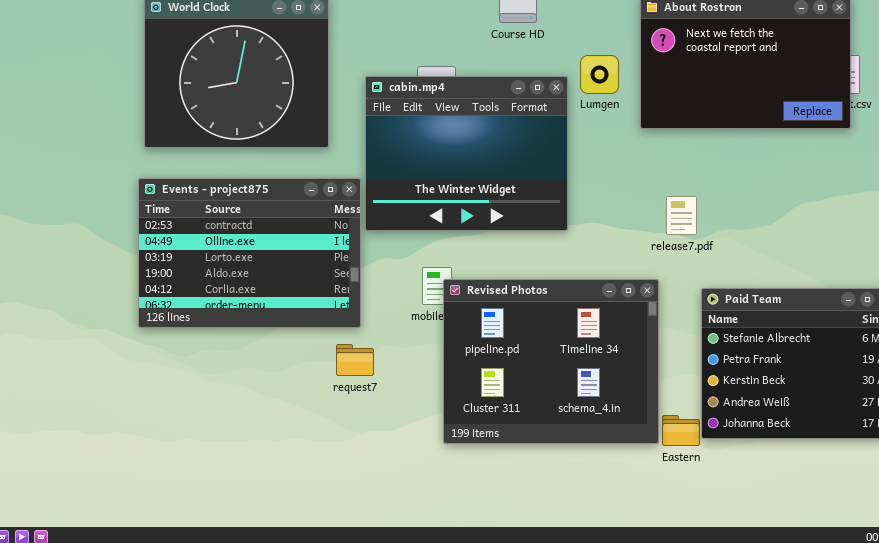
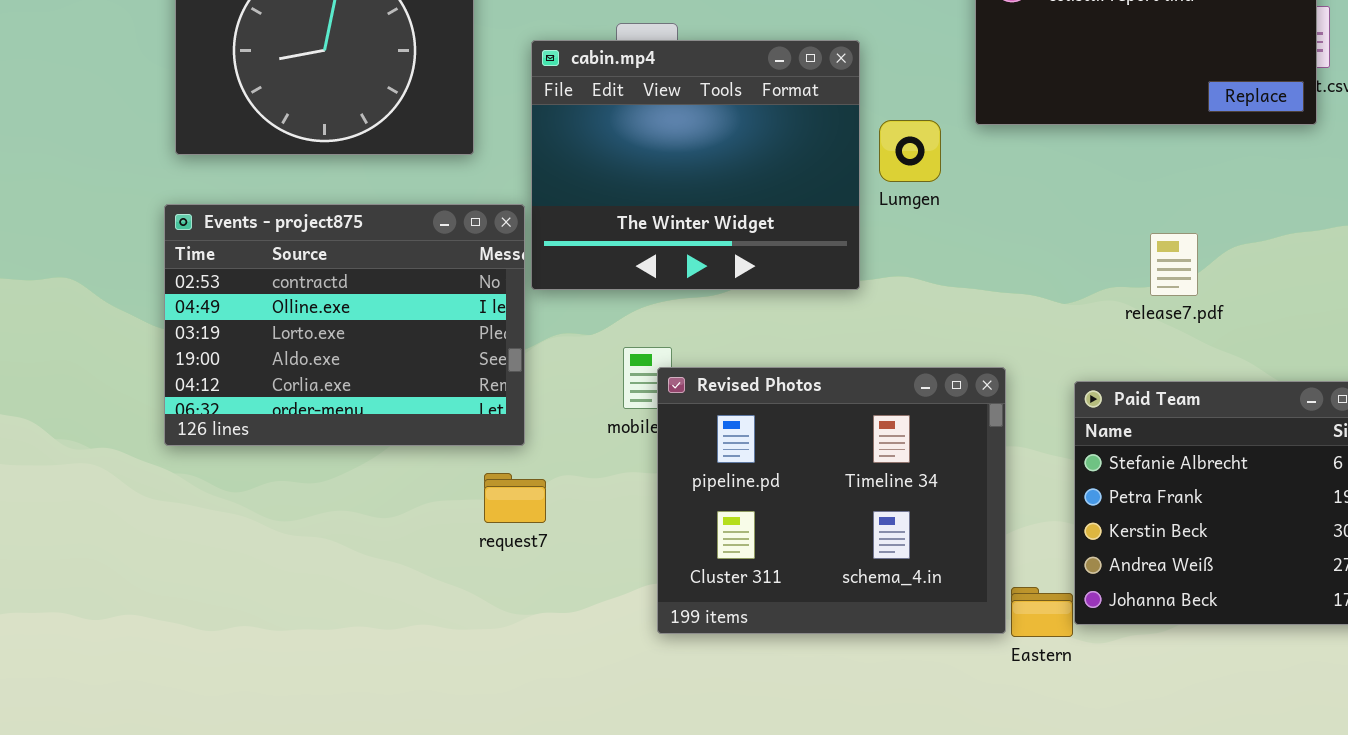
Lumgen: [580,55,619,94] -> [879,120,941,182], moved
release7.pdf: [666,196,697,235] -> [1150,233,1198,296], moved

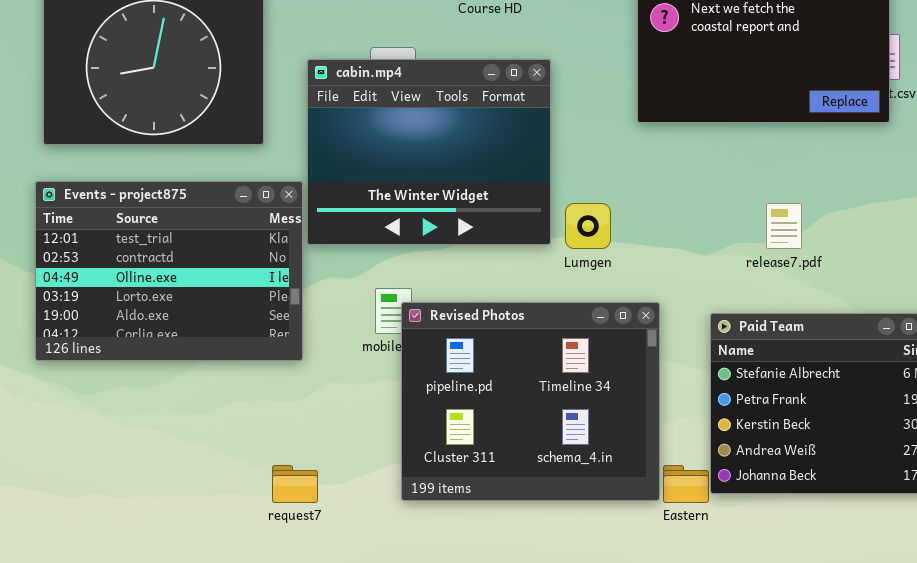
Lumgen: [879,120,941,182] -> [565,203,611,249], moved
Events - project875: [164,204,525,446] -> [35,181,303,361], scrolled up 1 row
request7: [484,473,546,523] -> [272,465,318,503], moved

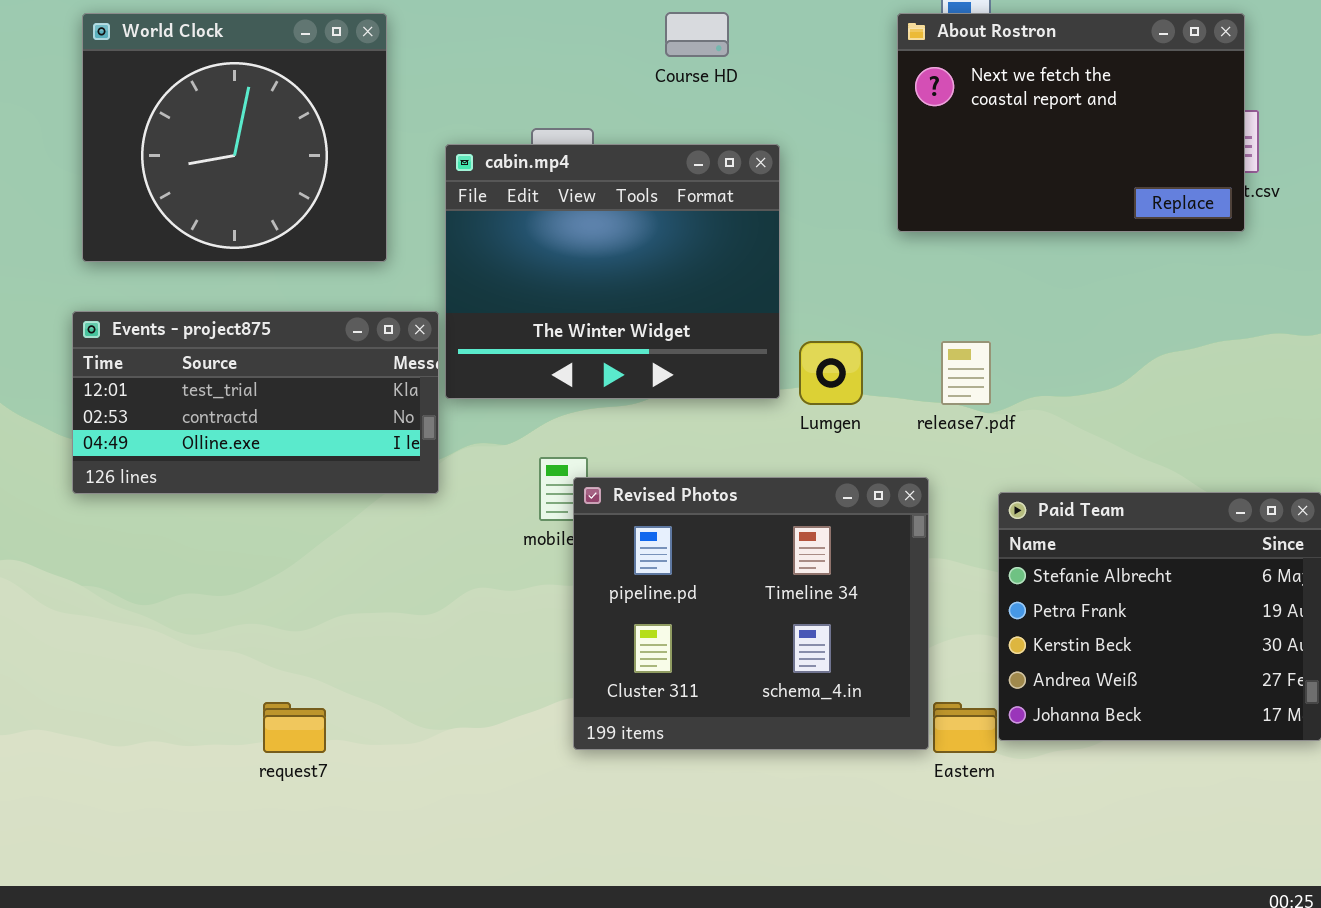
Events - project875: [35,181,303,361] -> [72,311,439,494], resized
release7.pdf: [766,203,802,249] -> [941,341,991,405], moved
request7: [272,465,318,503] -> [263,702,326,753], moved

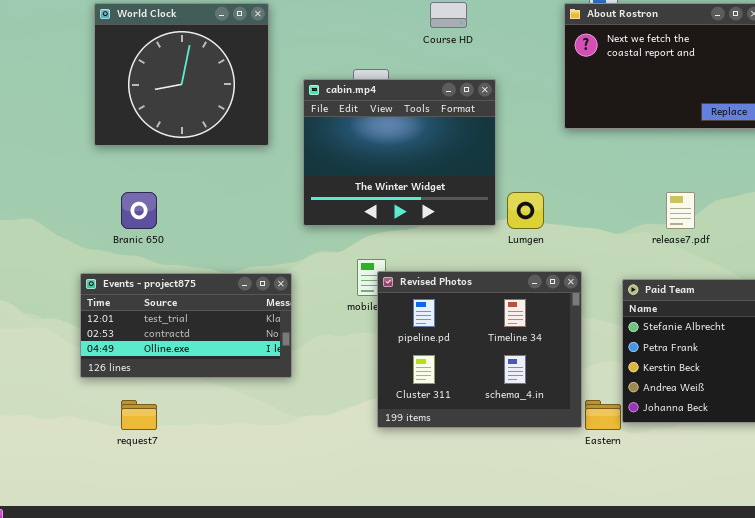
Events - project875: [72,311,439,494] -> [80,273,292,378], moved
release7.pdf: [941,341,991,405] -> [666,192,695,229], moved
request7: [263,702,326,753] -> [121,400,157,430], moved

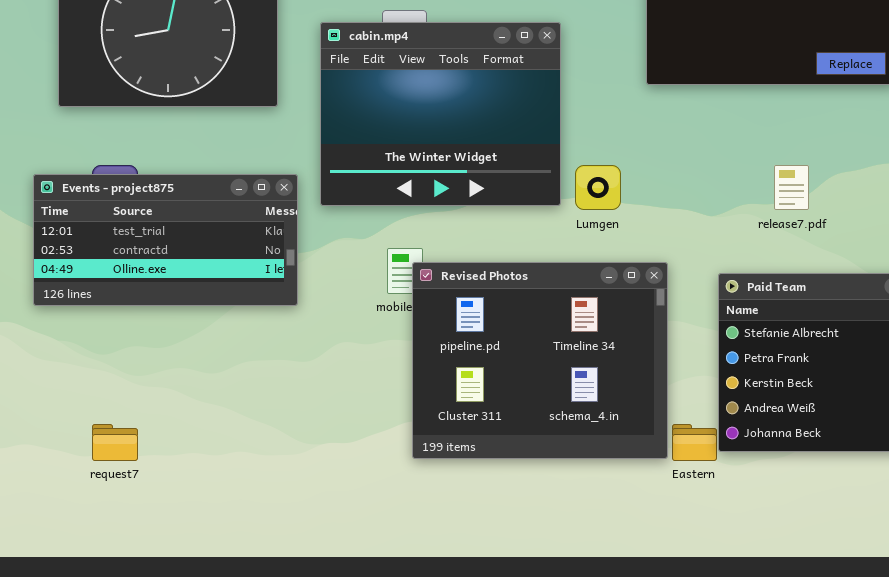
Events - project875: [80,273,292,378] -> [33,174,298,306], moved

